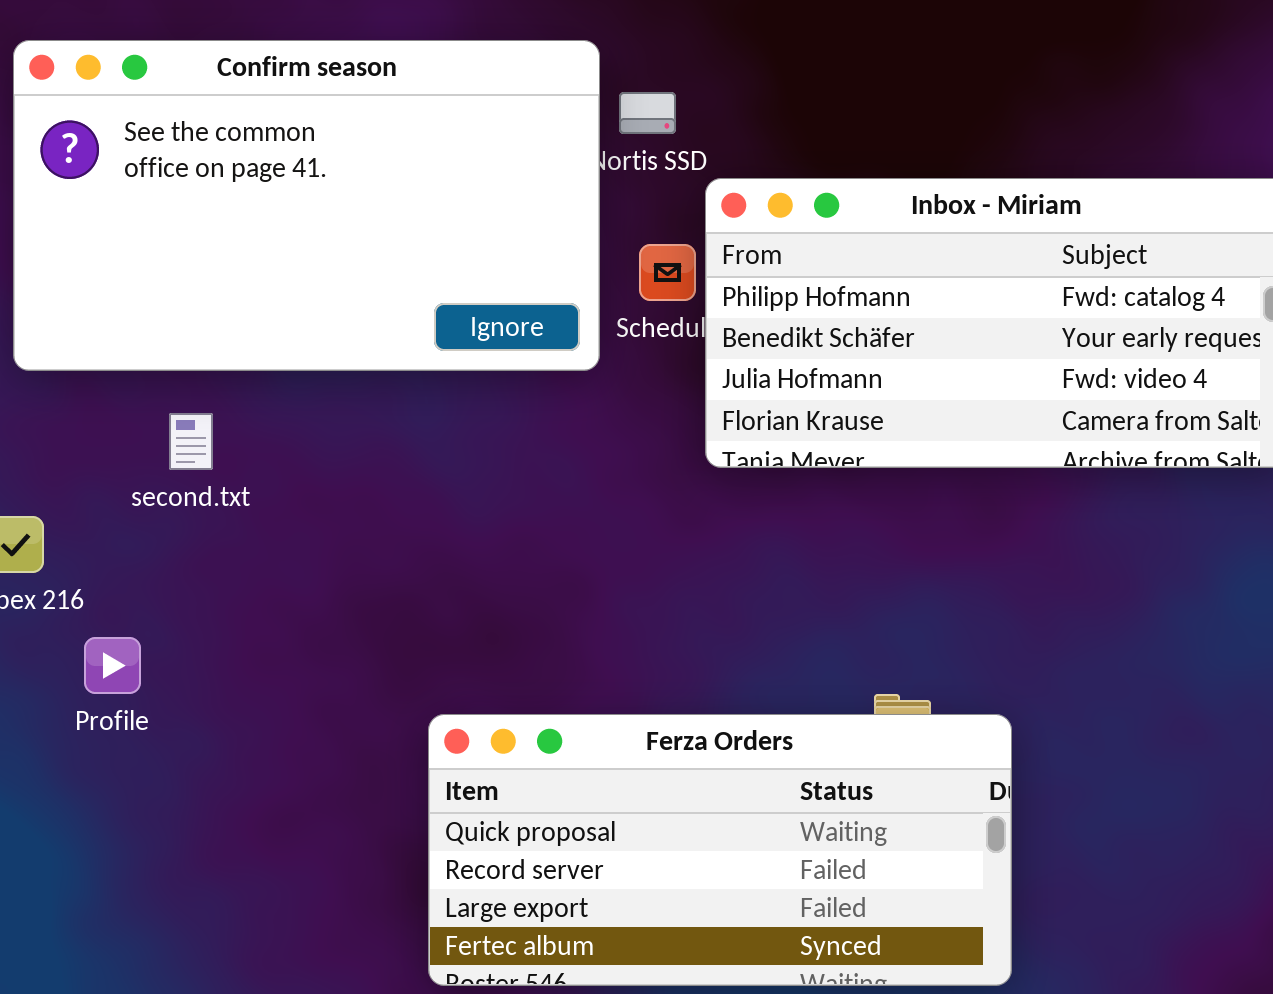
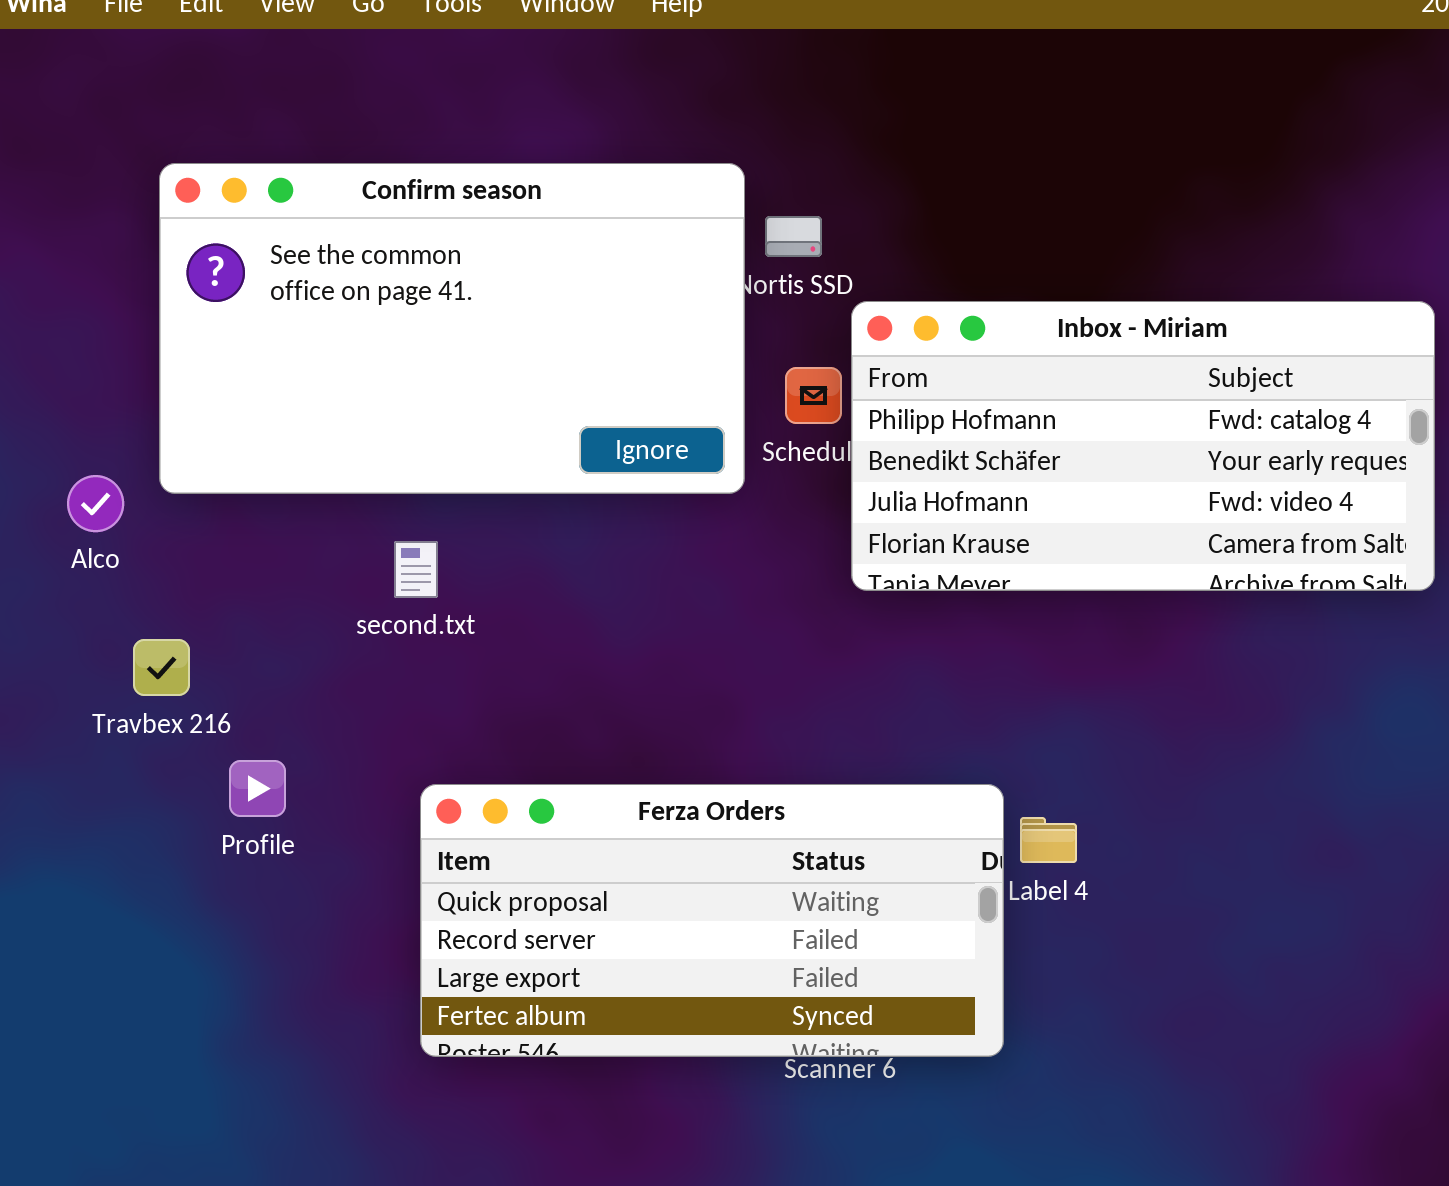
second.txt: [169,413,213,470] -> [394,541,438,598], moved
Ferza Orders: [428,714,1012,986] -> [420,784,1004,1057], moved

